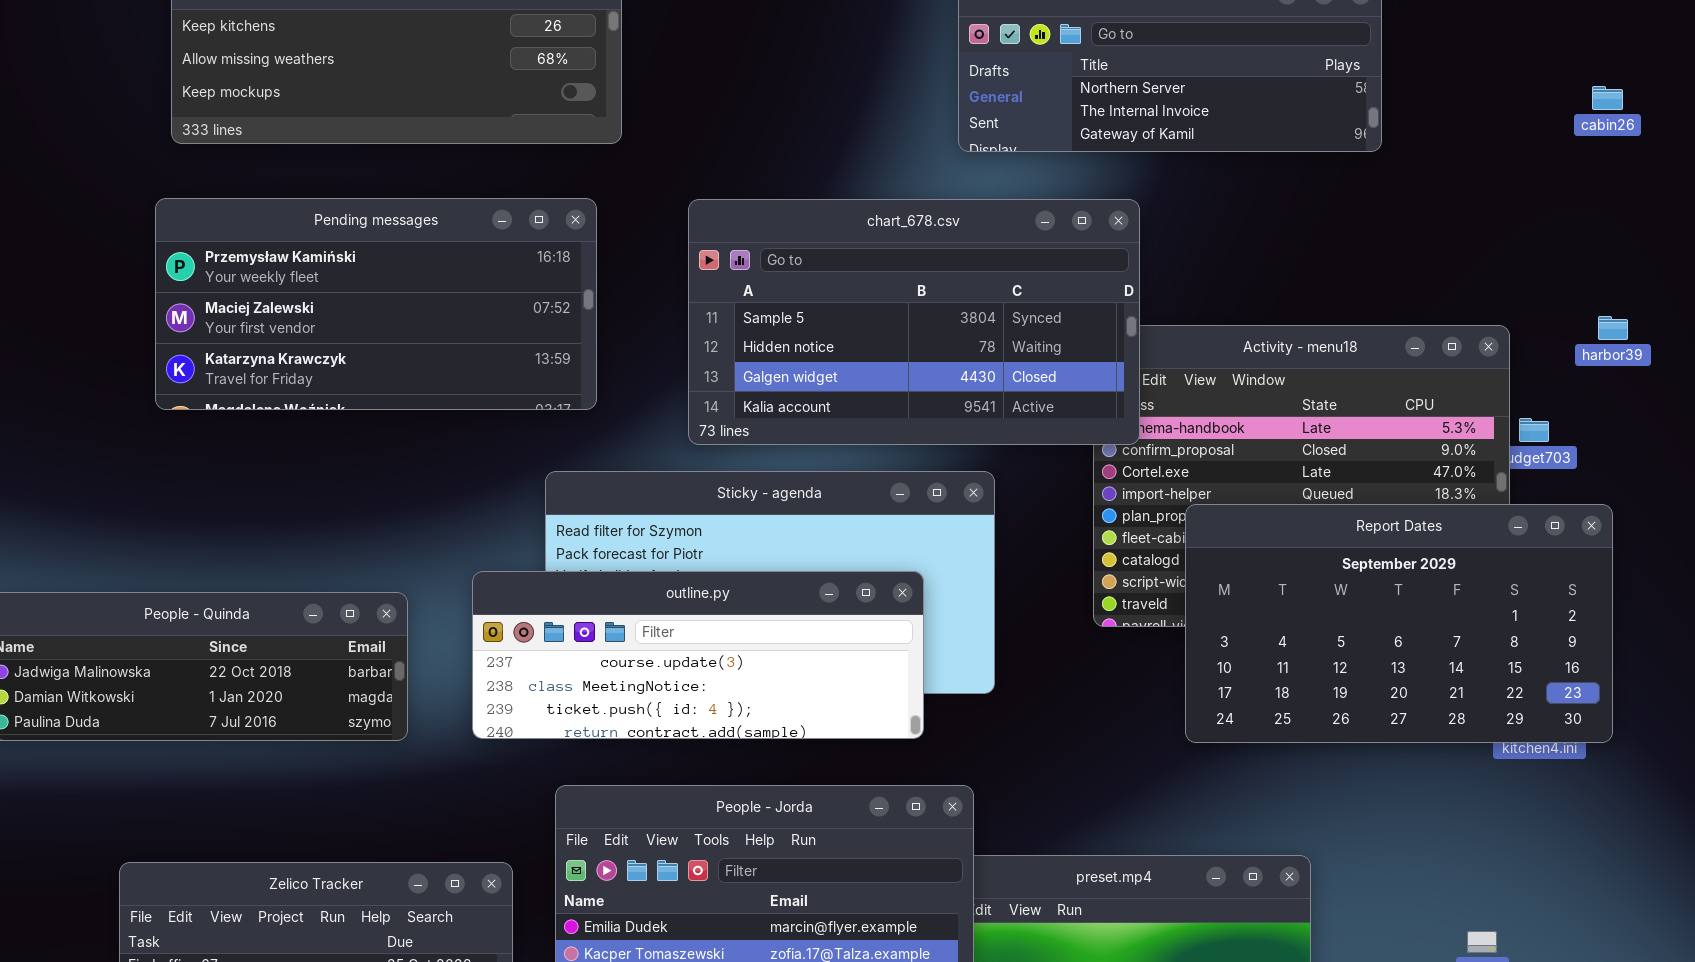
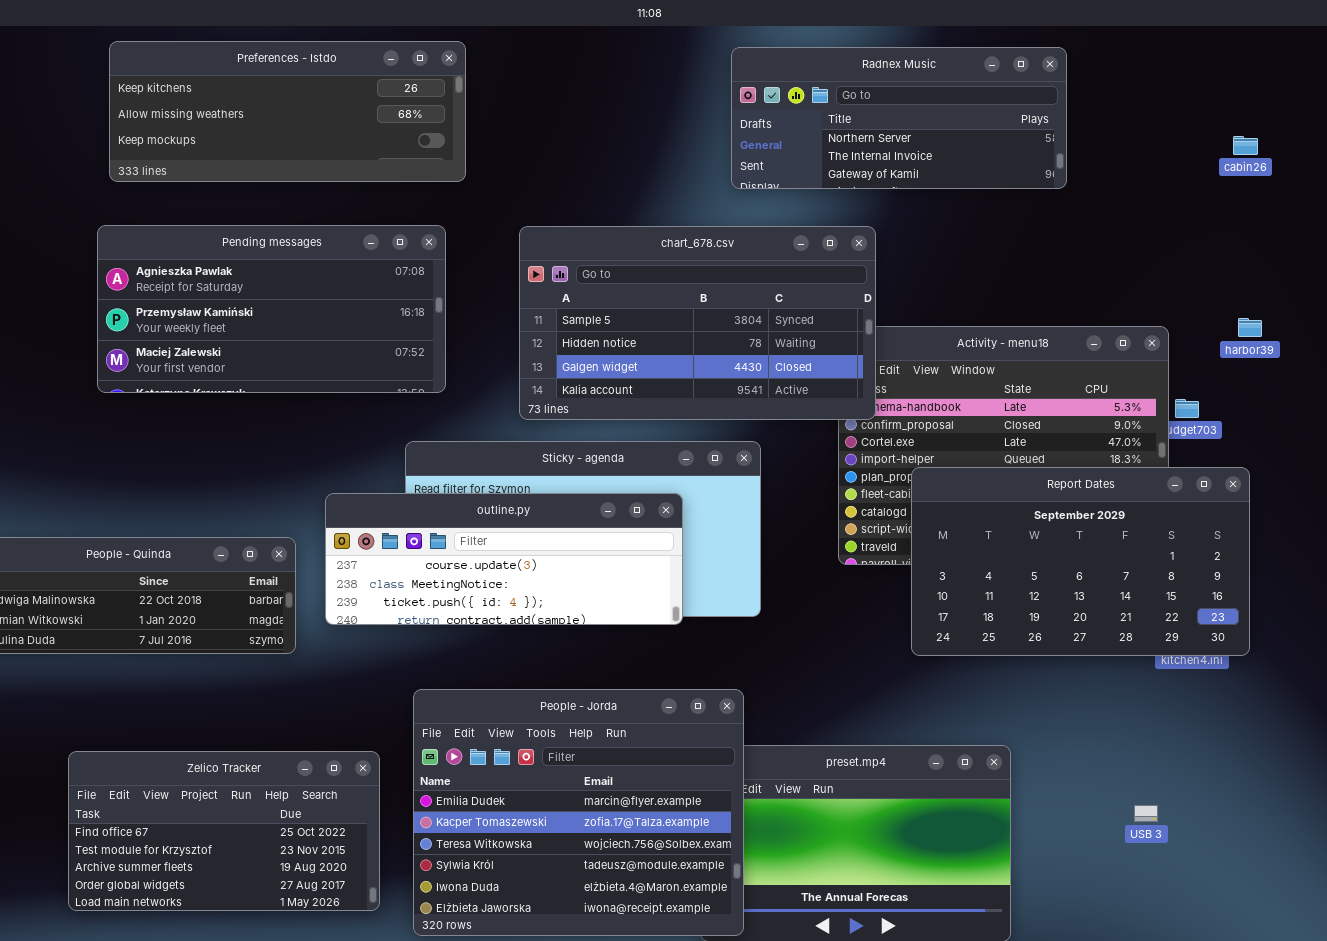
Pending messages: [155,198,597,410] -> [97,225,446,393], scrolled up 1 row
outline.py: [472,571,924,739] -> [325,493,683,625], moved

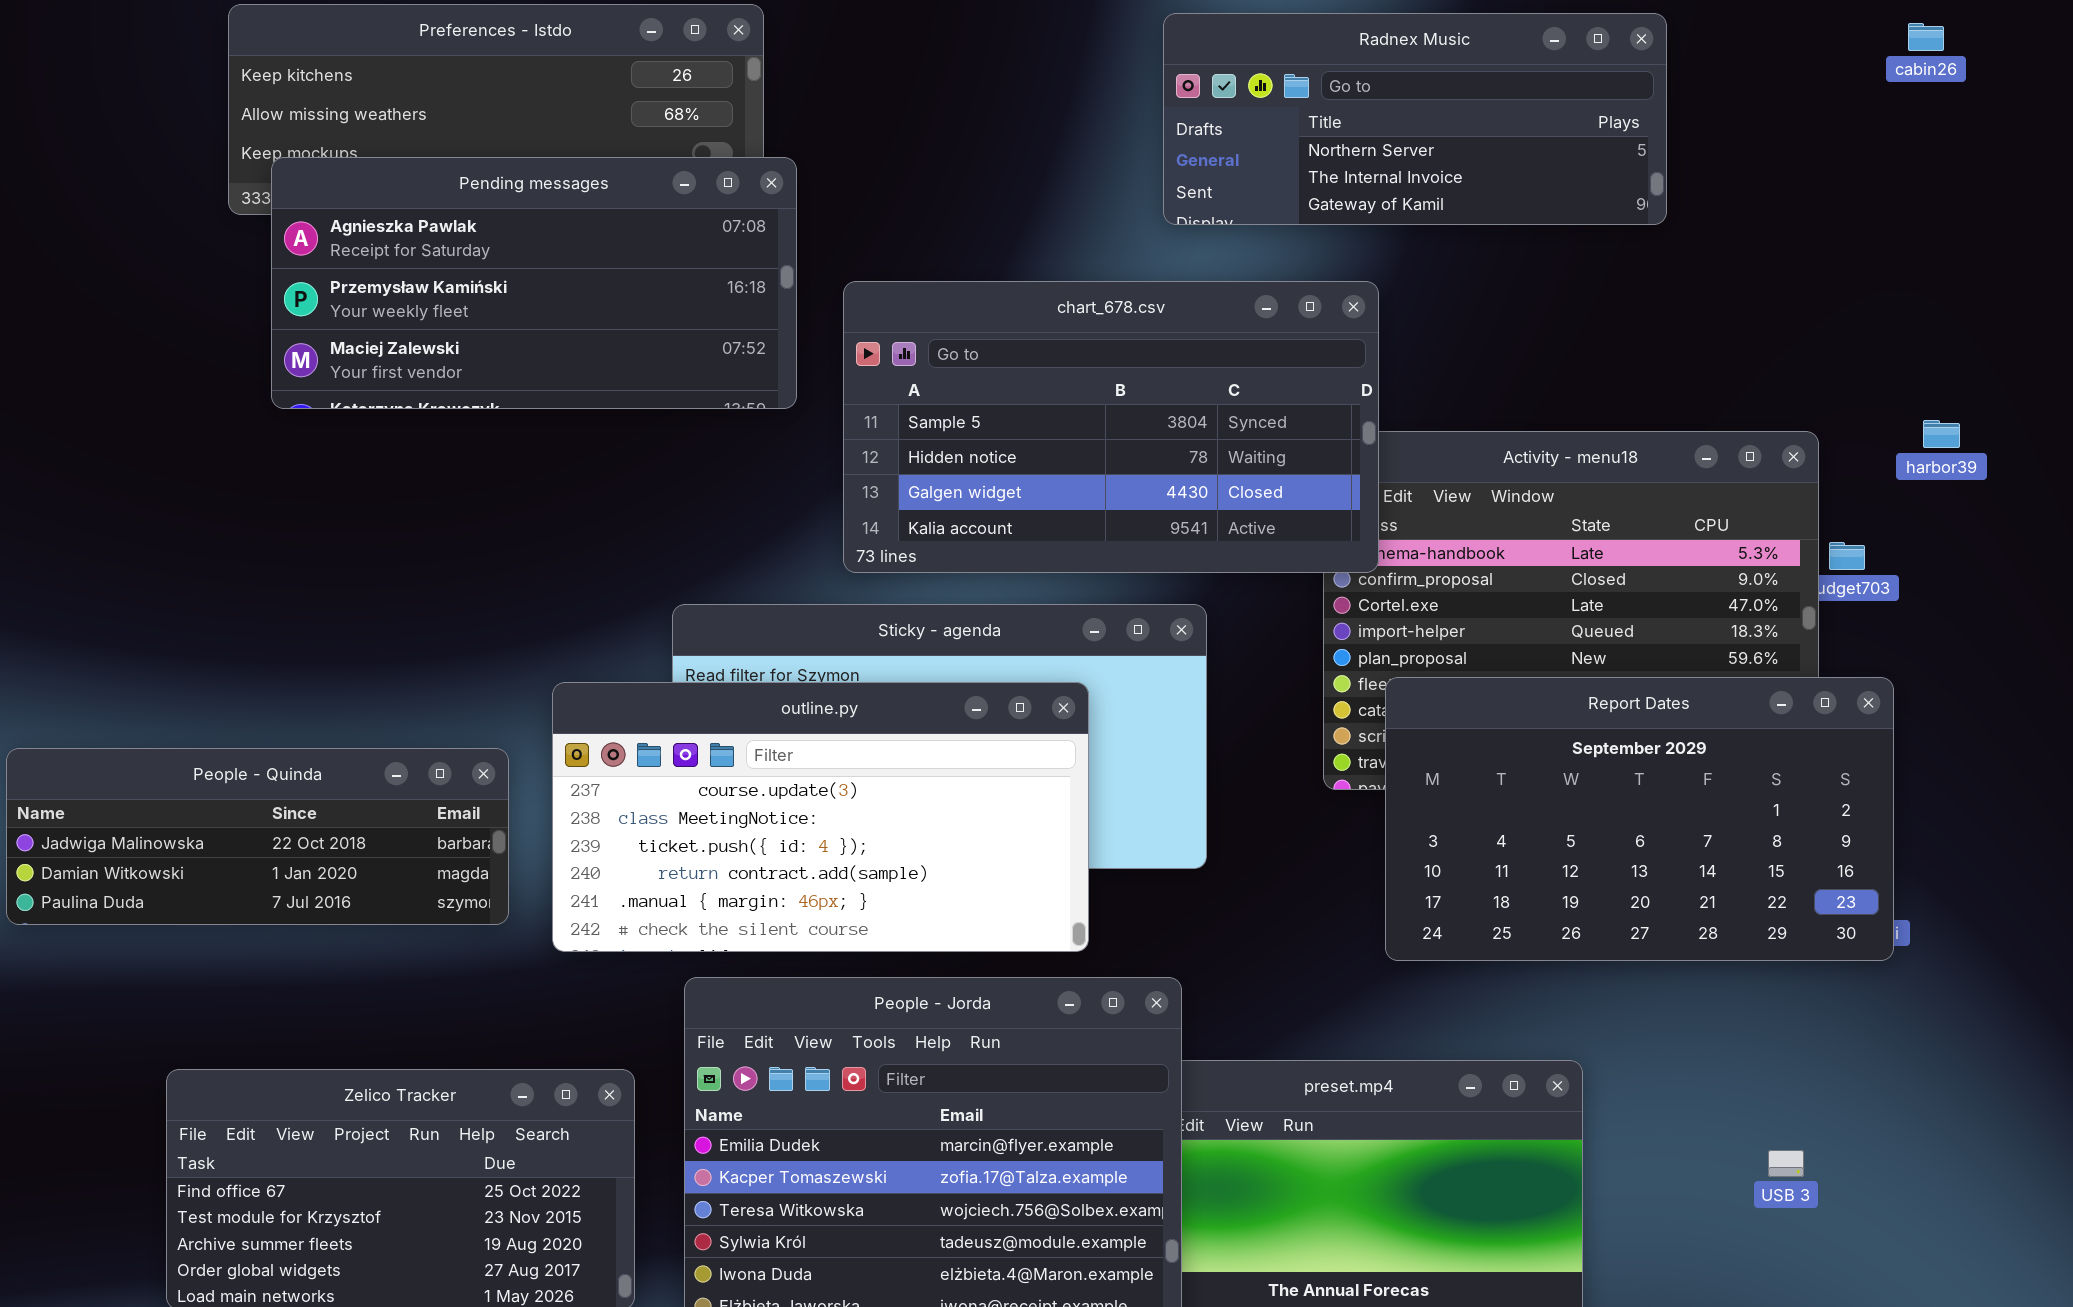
cabin26: [1233,136,1258,155] -> [1908,23,1944,51], moved
Pending messages: [97,225,446,393] -> [271,157,797,409], moved
Report Dates: [911,467,1250,656] -> [1385,677,1894,961], moved
outline.py: [325,493,683,625] -> [552,682,1089,952], resized

